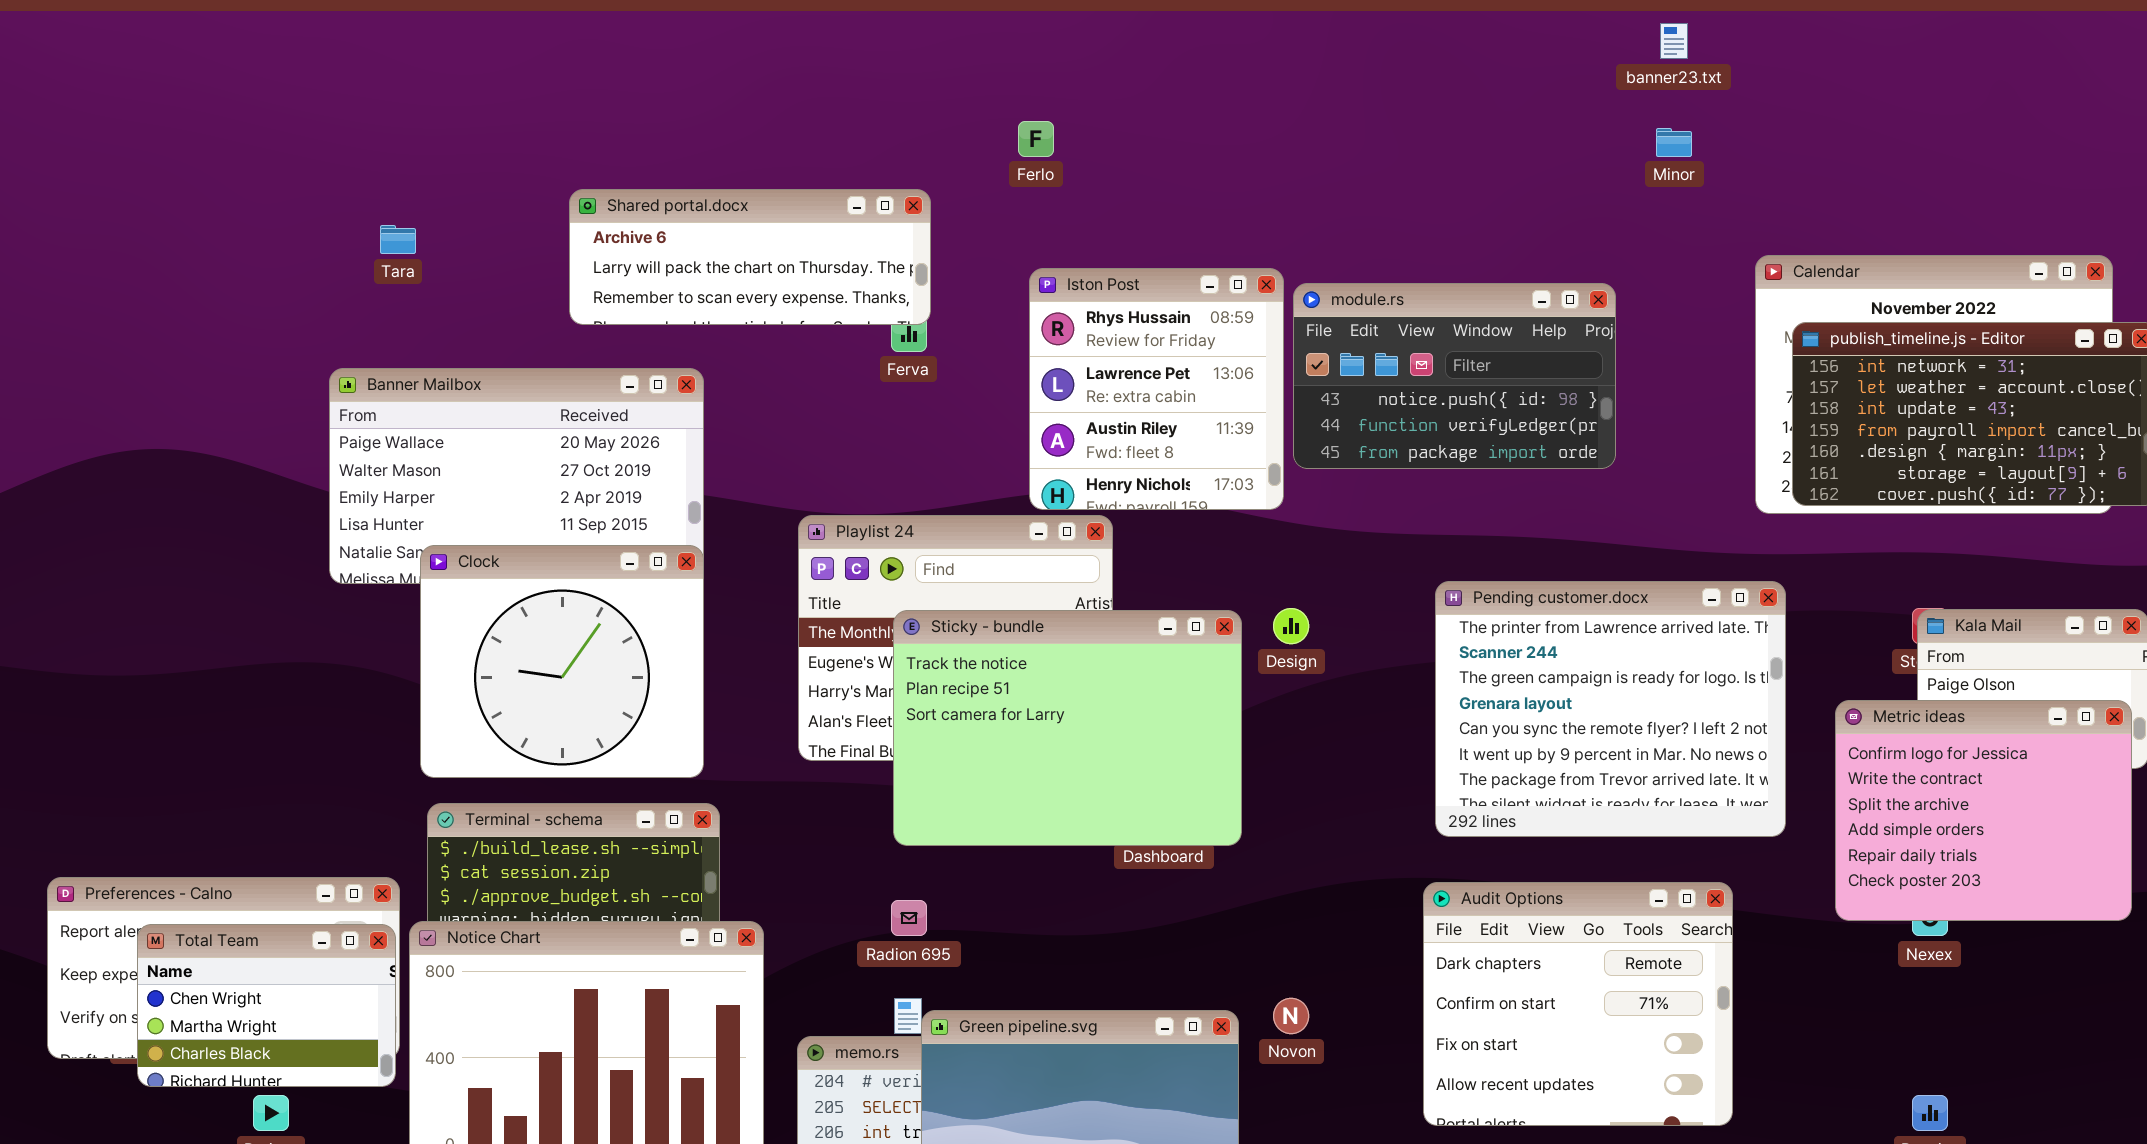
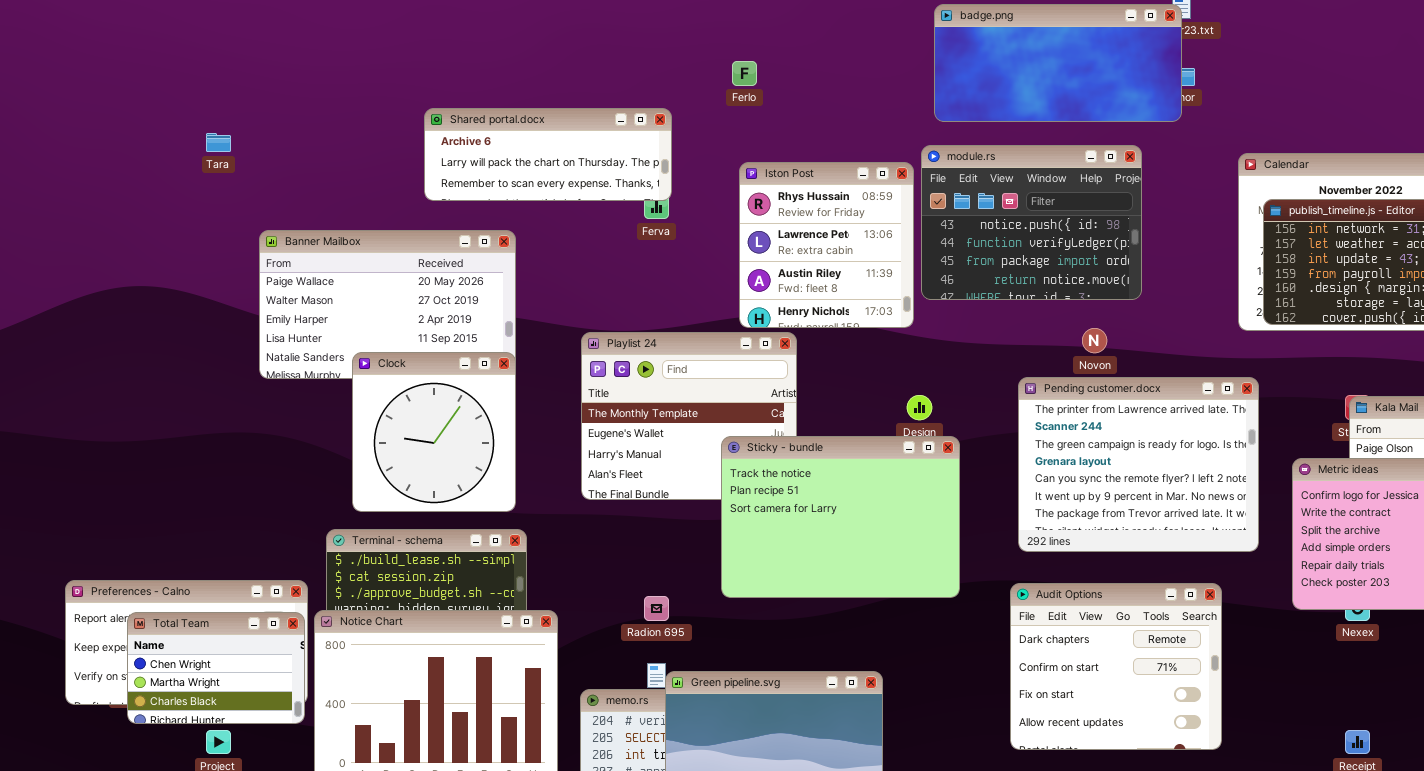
badge.png: none -> [934,4,1182,122], opened
Tara: [380,225,416,254] -> [206,133,231,152], moved
module.rs: [1293,283,1616,469] -> [921,145,1142,300], resized
Clock: [420,545,704,778] -> [352,352,516,512], resized
Sticky - bundle: [893,610,1242,846] -> [721,436,960,598], moved
Novon: [1273,998,1309,1034] -> [1082,328,1107,353], moved

